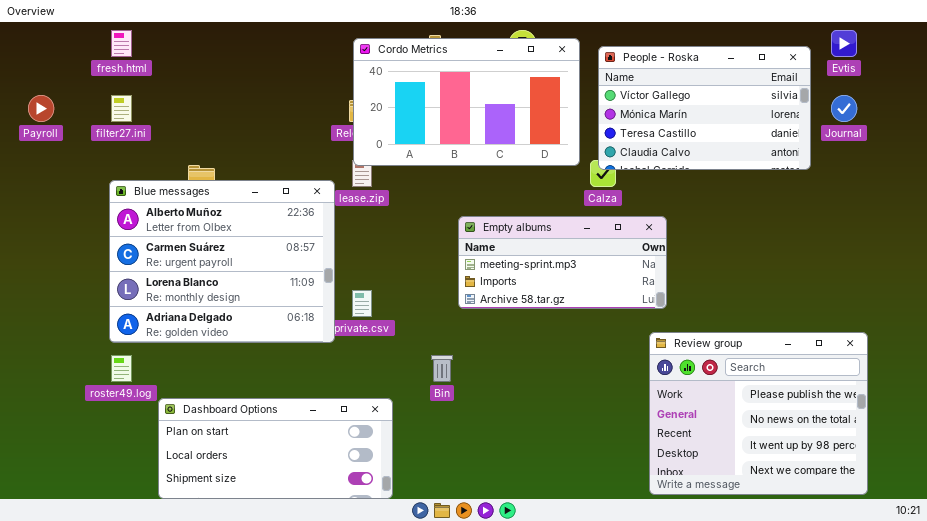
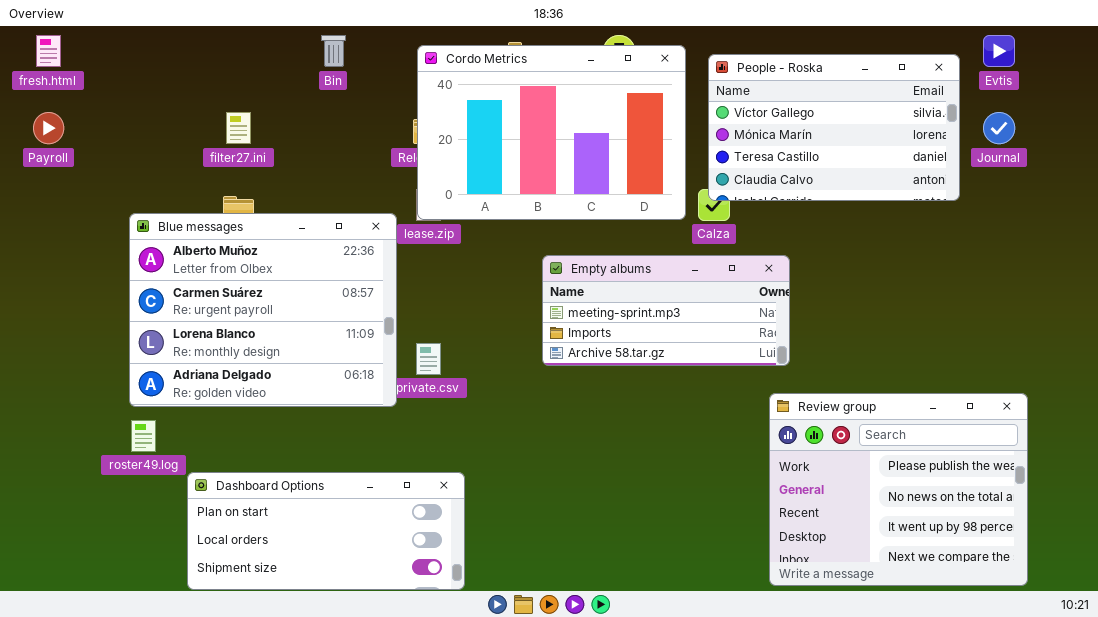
fresh.html: [111,30,132,57] -> [36,35,61,67], moved
Cordo Metrics: [353,38,580,166] -> [417,45,686,220], resized
filter27.ini: [111,95,132,122] -> [226,112,251,144], moved
Bin: [431,355,453,382] -> [321,35,346,67], moved

